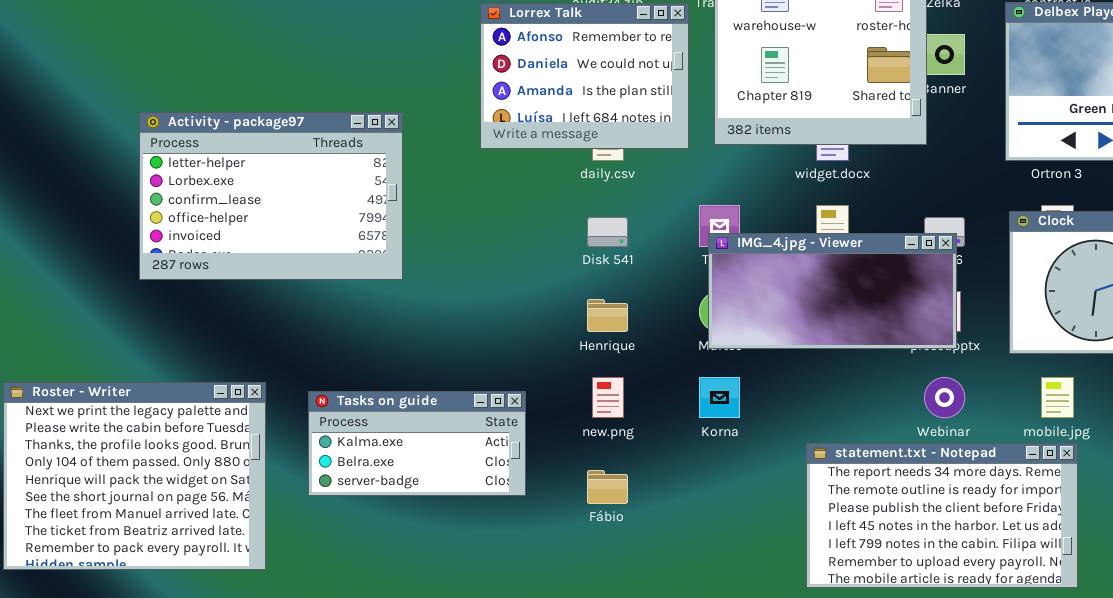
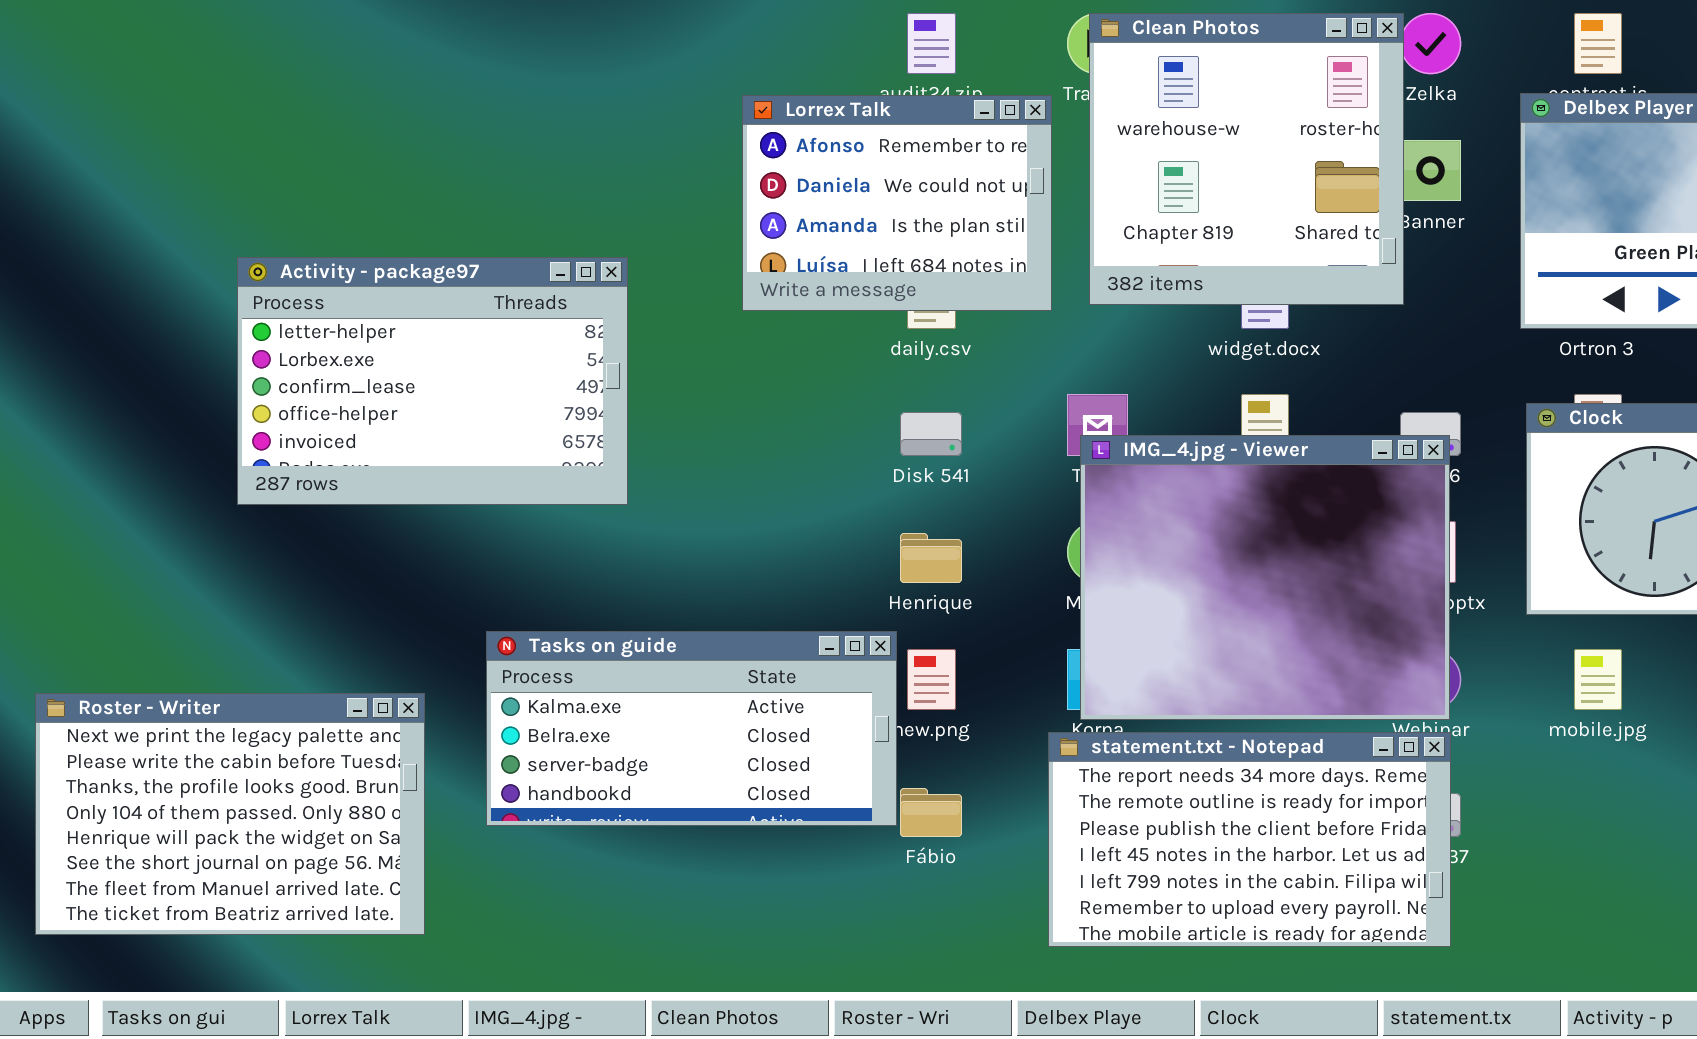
IMG_4.jpg - Viewer: [708,233,957,349] -> [1080,435,1450,720], resized
Roster - Writer: [3,382,266,570] -> [35,693,425,935], resized
Tasks on guide: [308,391,526,496] -> [486,631,897,826], resized
statement.txt - Notepad: [806,443,1078,588] -> [1048,732,1451,947], moved

